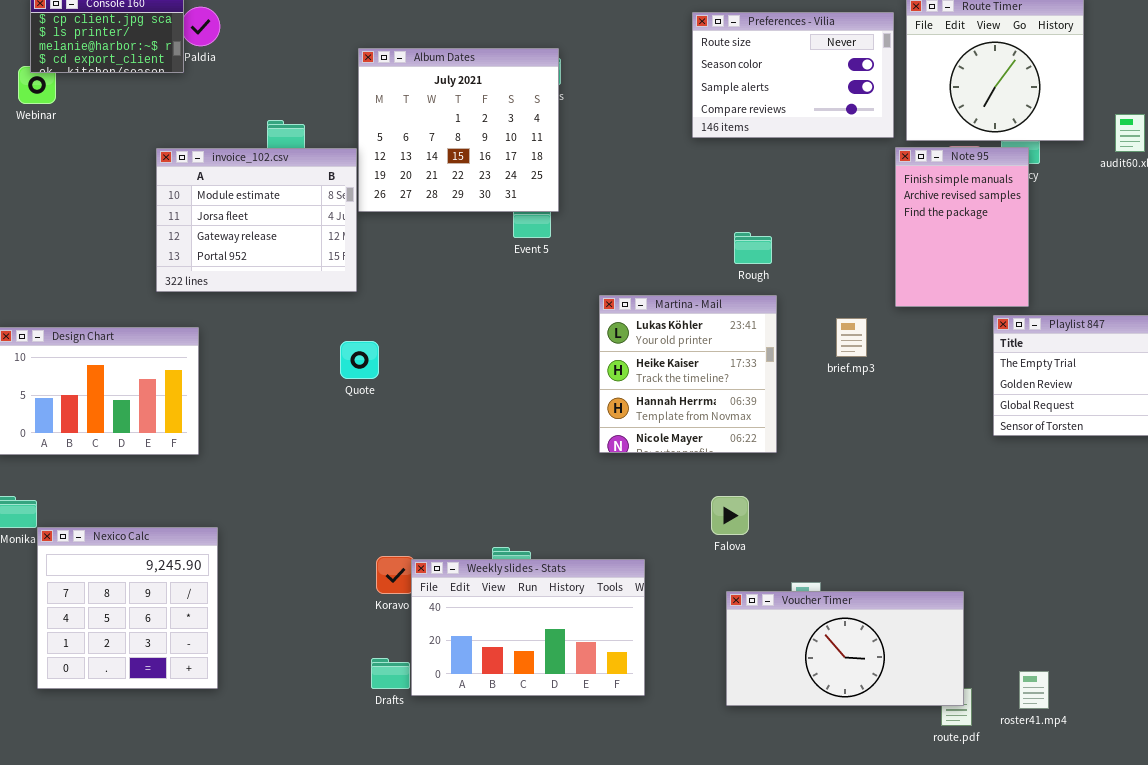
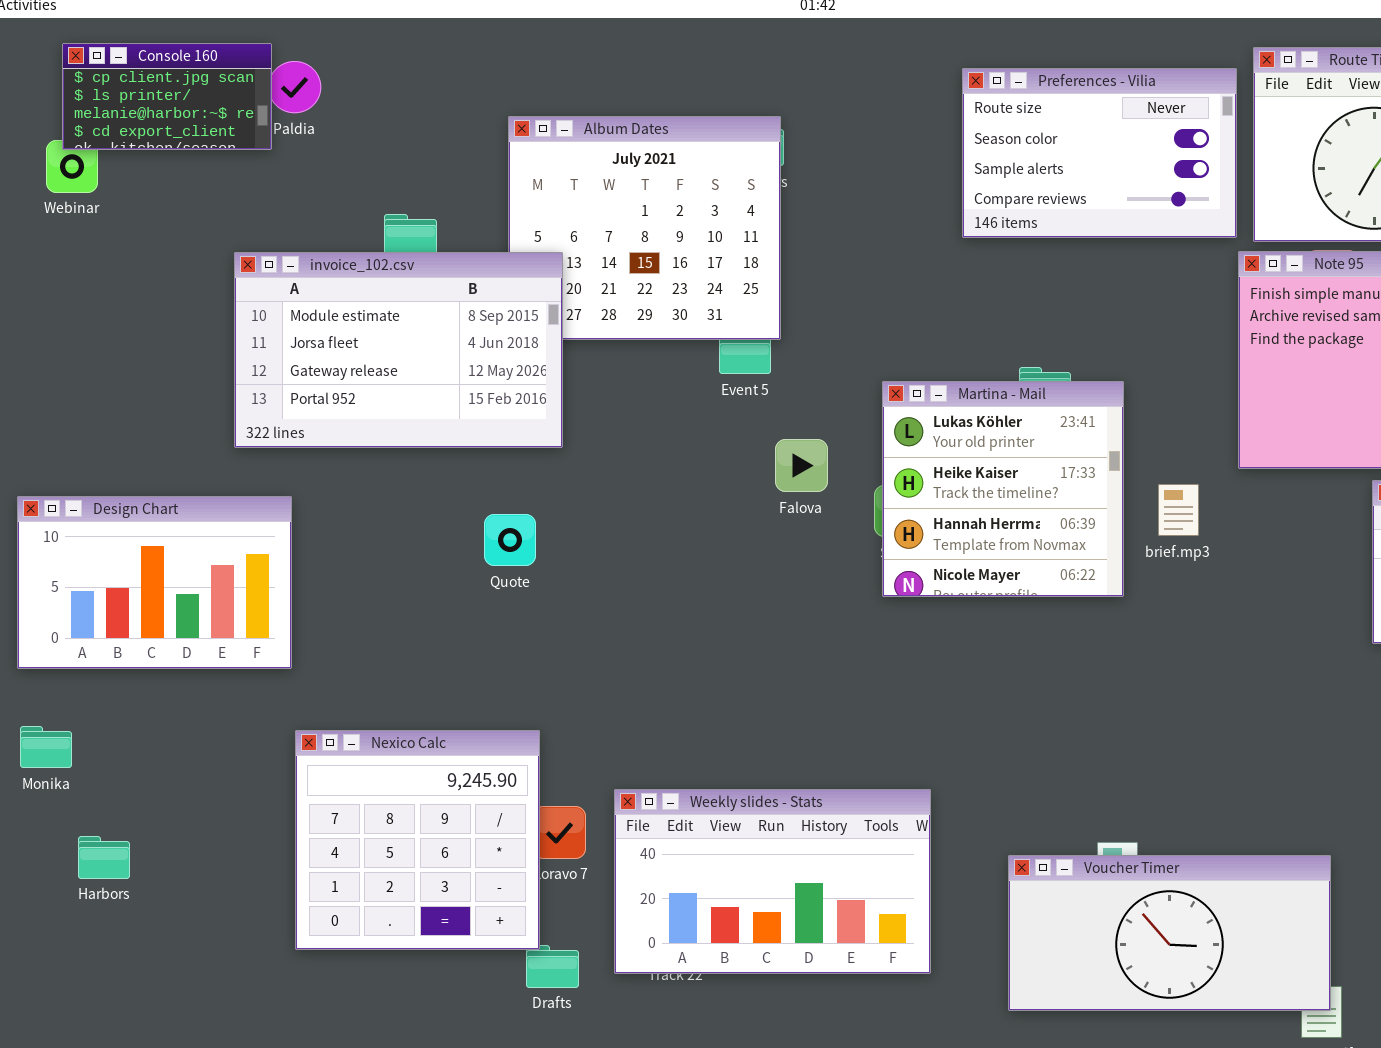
invoice_102.csv: [156,148,357,292] -> [234,252,563,448], resized
Martina - Mail: [599,295,777,453] -> [882,381,1124,597], moved
Falova: [711,496,749,535] -> [775,439,828,492], moved
Nexico Calc: [37,527,218,689] -> [295,730,540,950], moved
Weekly slides - Stats: [411,559,645,696] -> [614,789,931,974], moved

